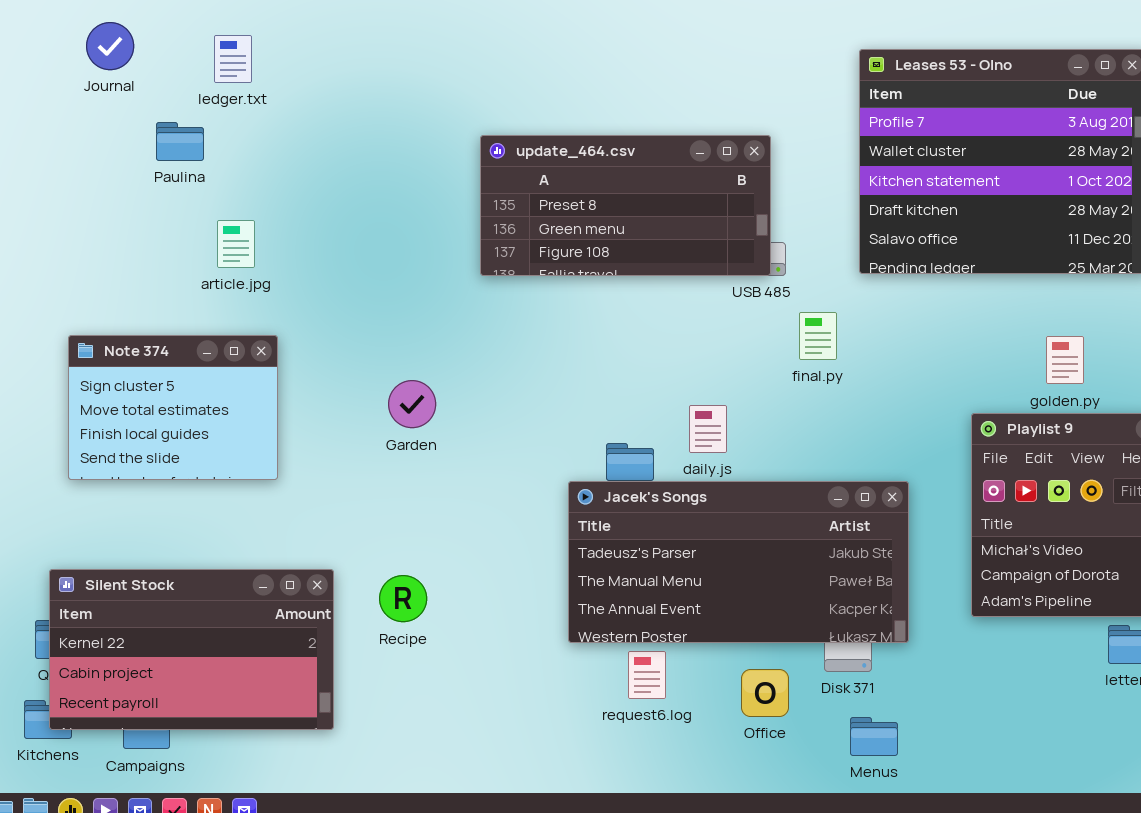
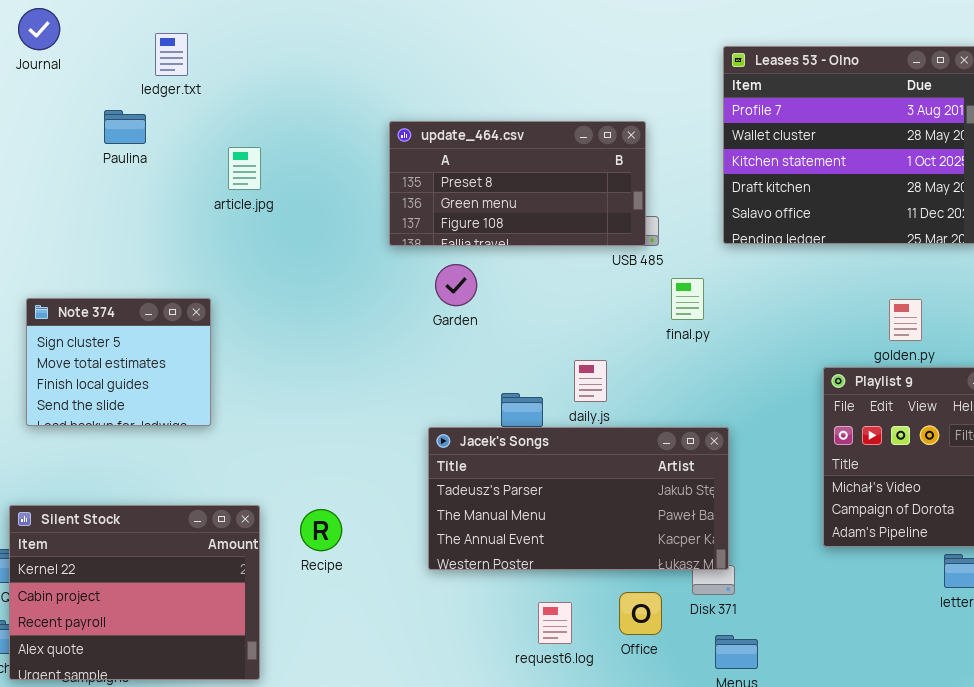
Journal: [86,22,134,70] -> [18,8,60,50], moved
article.jpg: [217,220,255,268] -> [228,147,261,190], moved
Garden: [388,380,436,428] -> [435,264,477,306], moved
Jacek's Songs: [568,481,909,643] -> [428,427,729,570], moved
Silent Stock: [49,569,334,730] -> [9,505,260,680], resized
request6.log: [628,651,666,699] -> [538,602,572,644], moved

